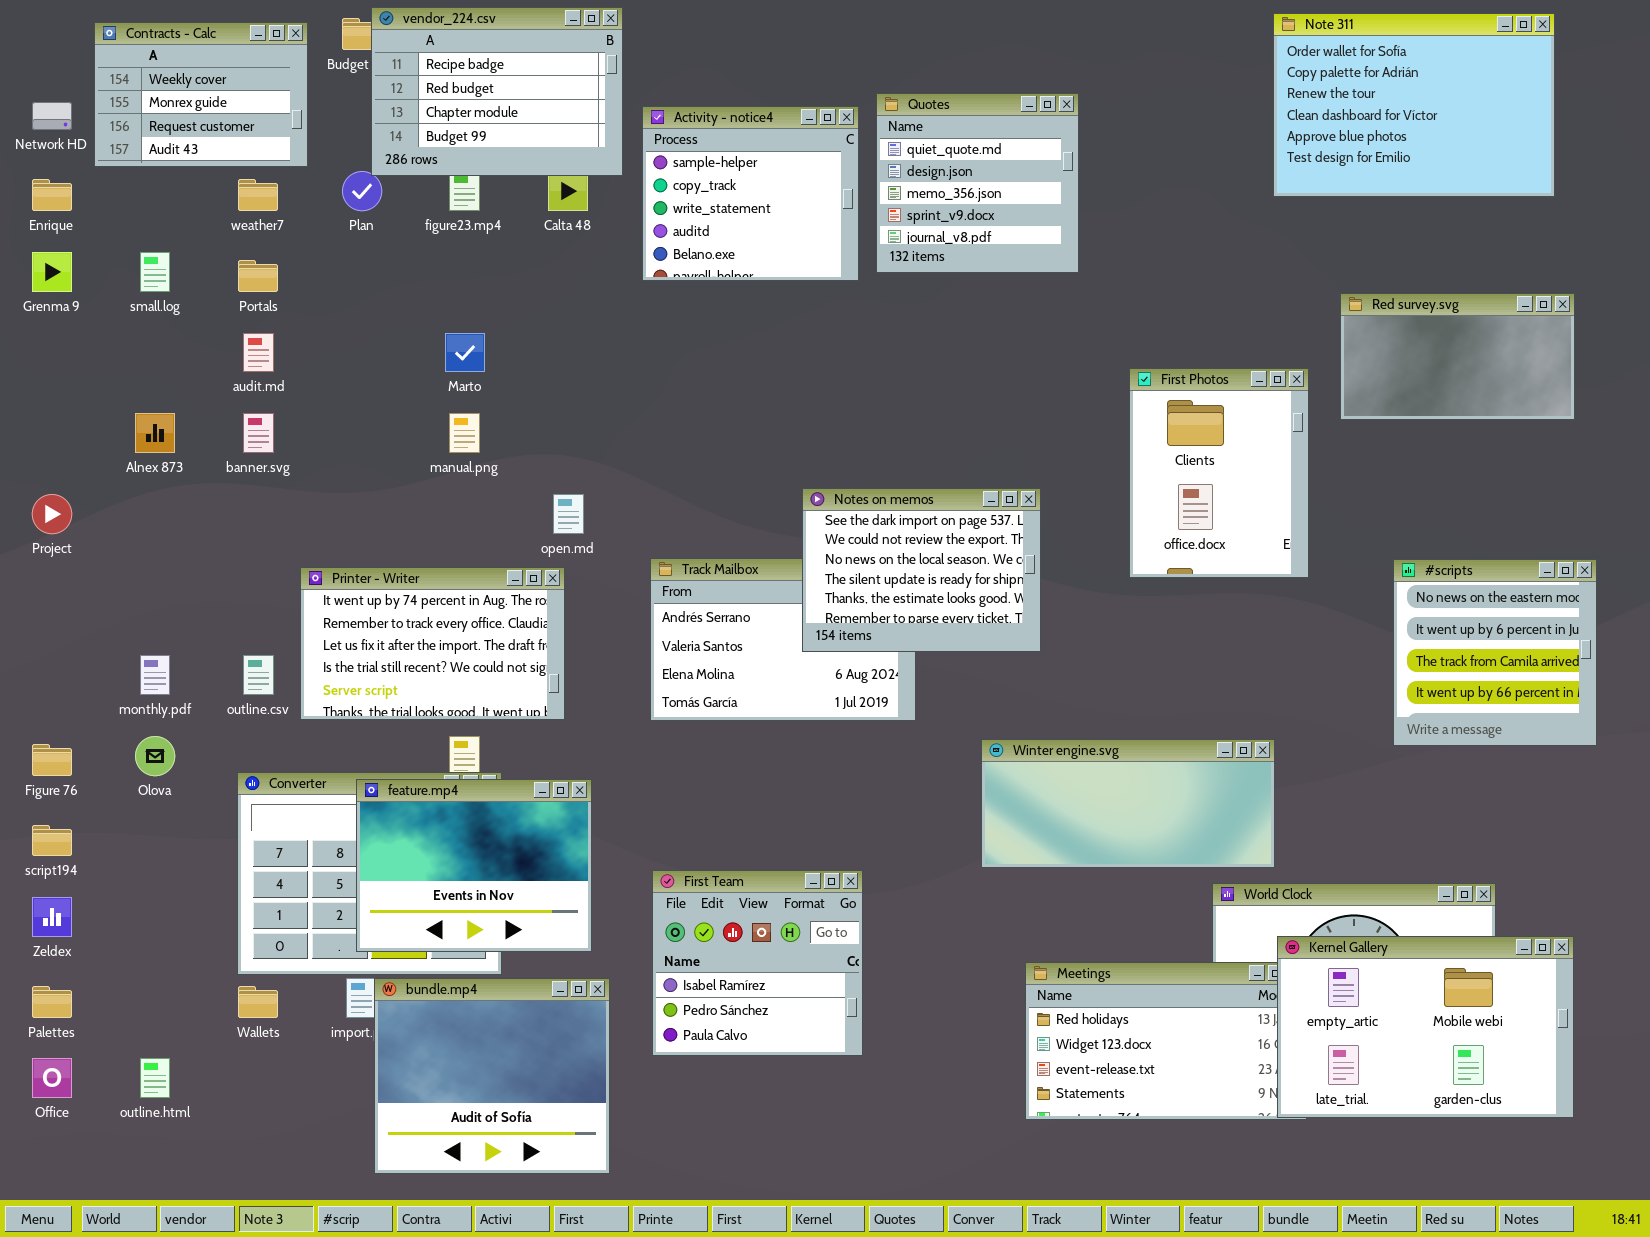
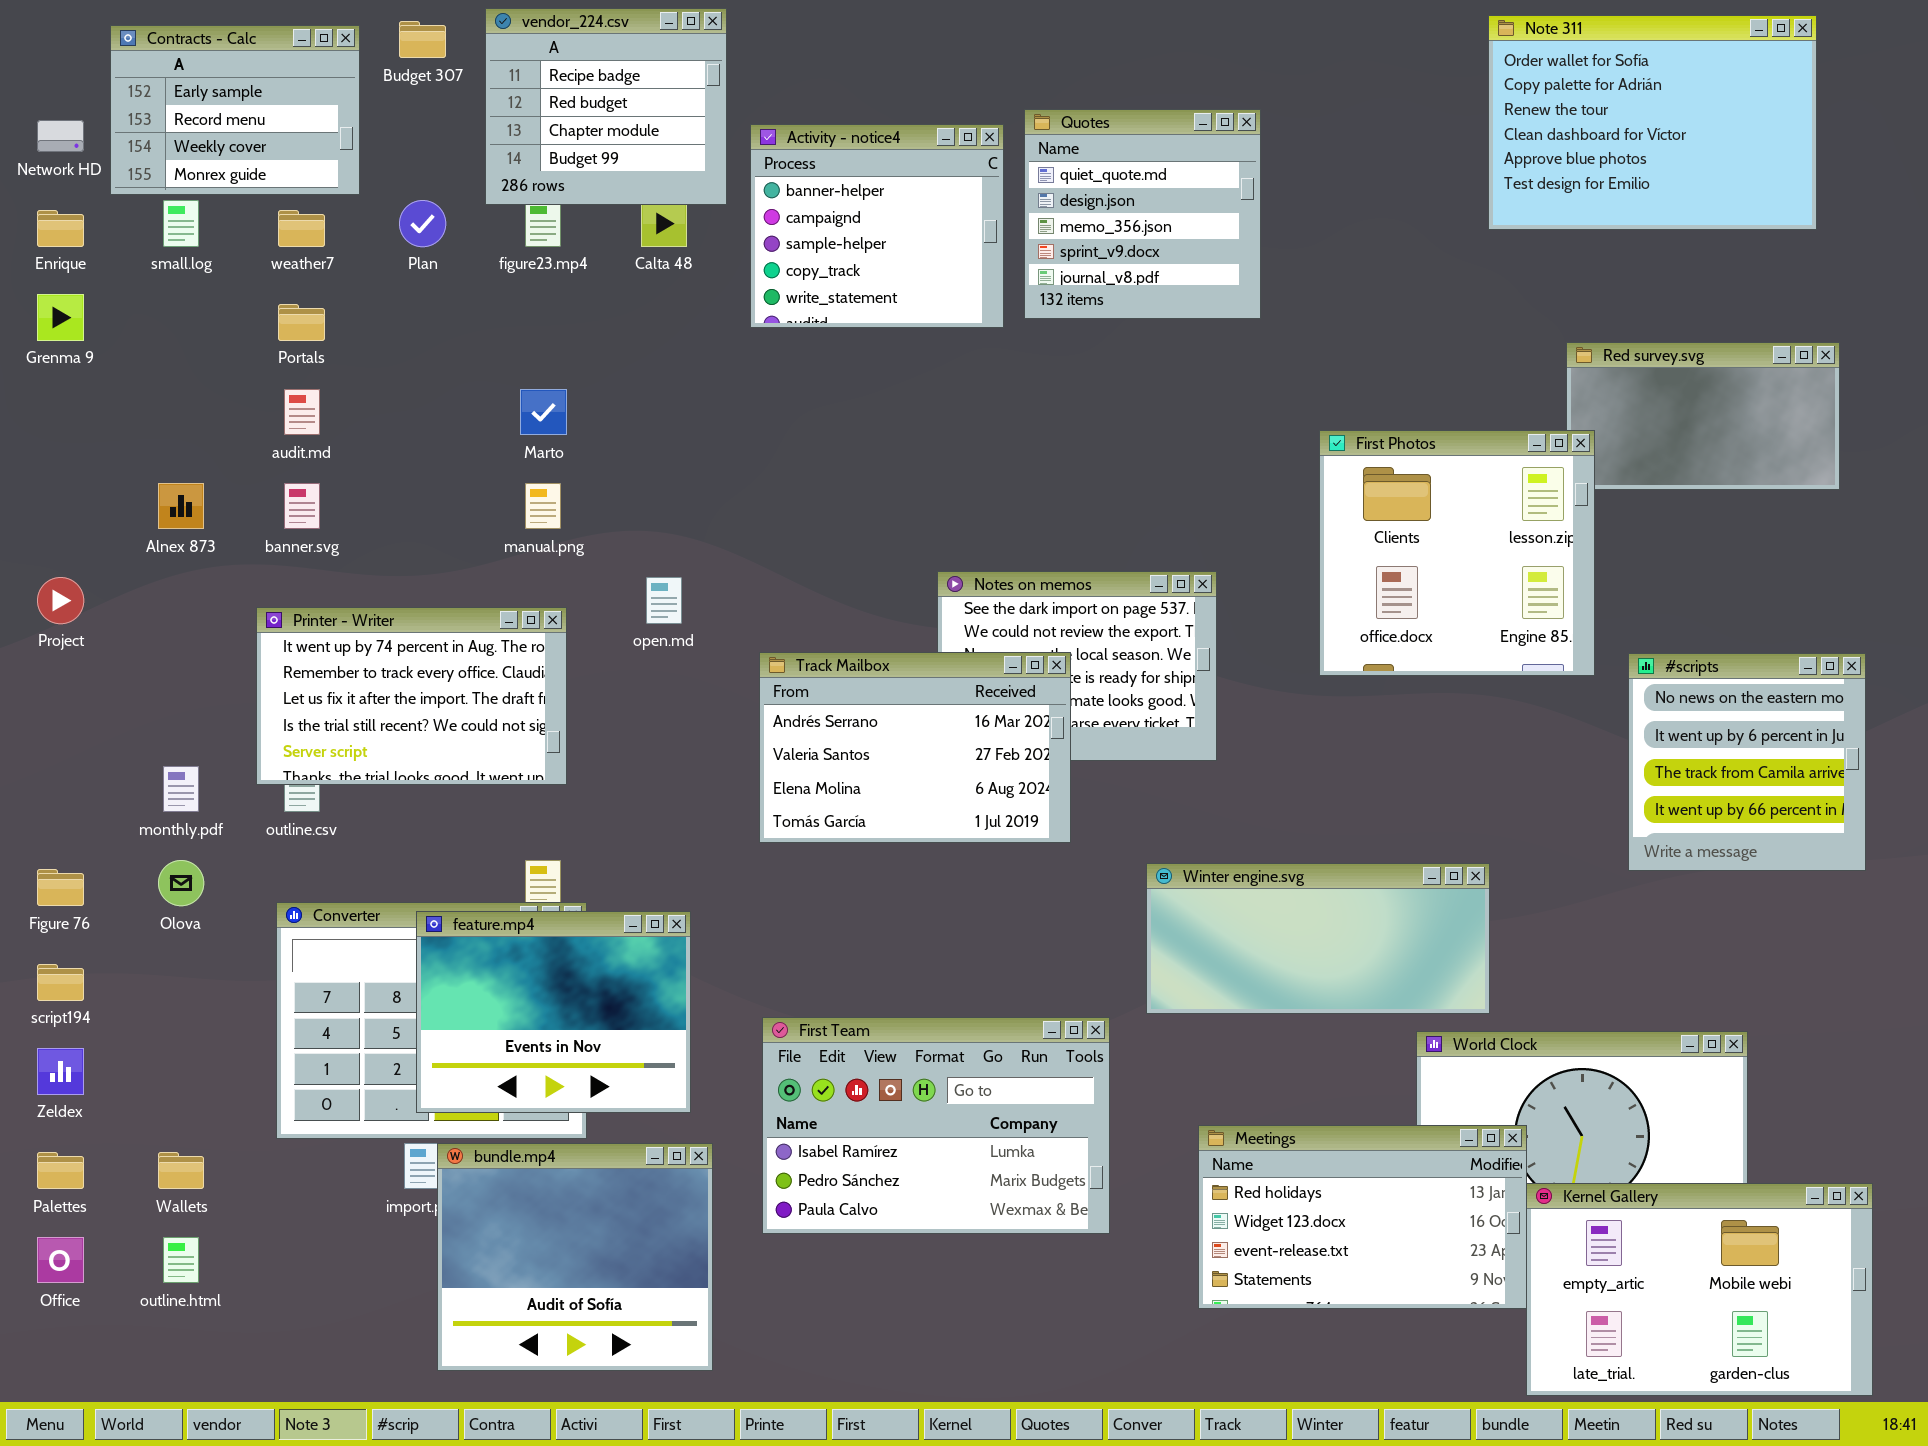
vendor_224.csv: [371,7,623,176] -> [485,8,727,205], resized
Contracts - Calc: [94,22,308,167] -> [110,25,360,195], scrolled up 2 rows
Activity - notice4: [642,106,859,281] -> [750,124,1004,328], scrolled up 2 rows
small.log: [140,252,170,292] -> [163,200,199,247], moved
First Photos: [1129,368,1309,578] -> [1319,430,1595,676], resized
Track Mailbox: [650,558,916,721] -> [759,652,1071,843], raised
Printer - Writer: [300,567,565,720] -> [256,607,567,785], moved
First Team: [652,870,863,1056] -> [762,1017,1110,1234], resized
Kernel Gallery: [1277,936,1574,1118] -> [1526,1183,1873,1396], moved
Wallets: [238,986,278,1018] -> [158,1152,204,1189], moved

